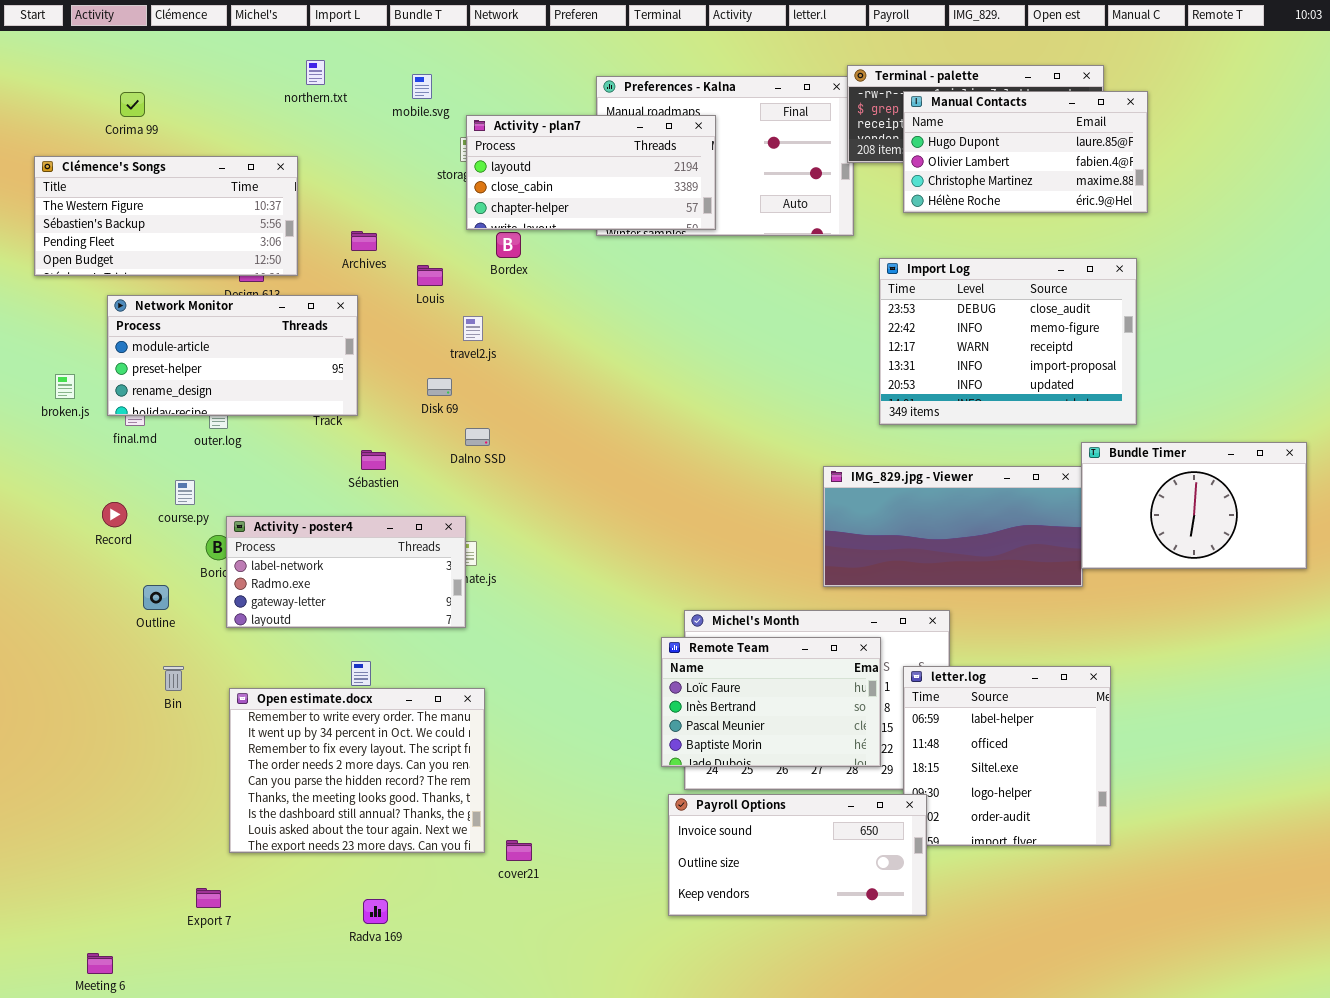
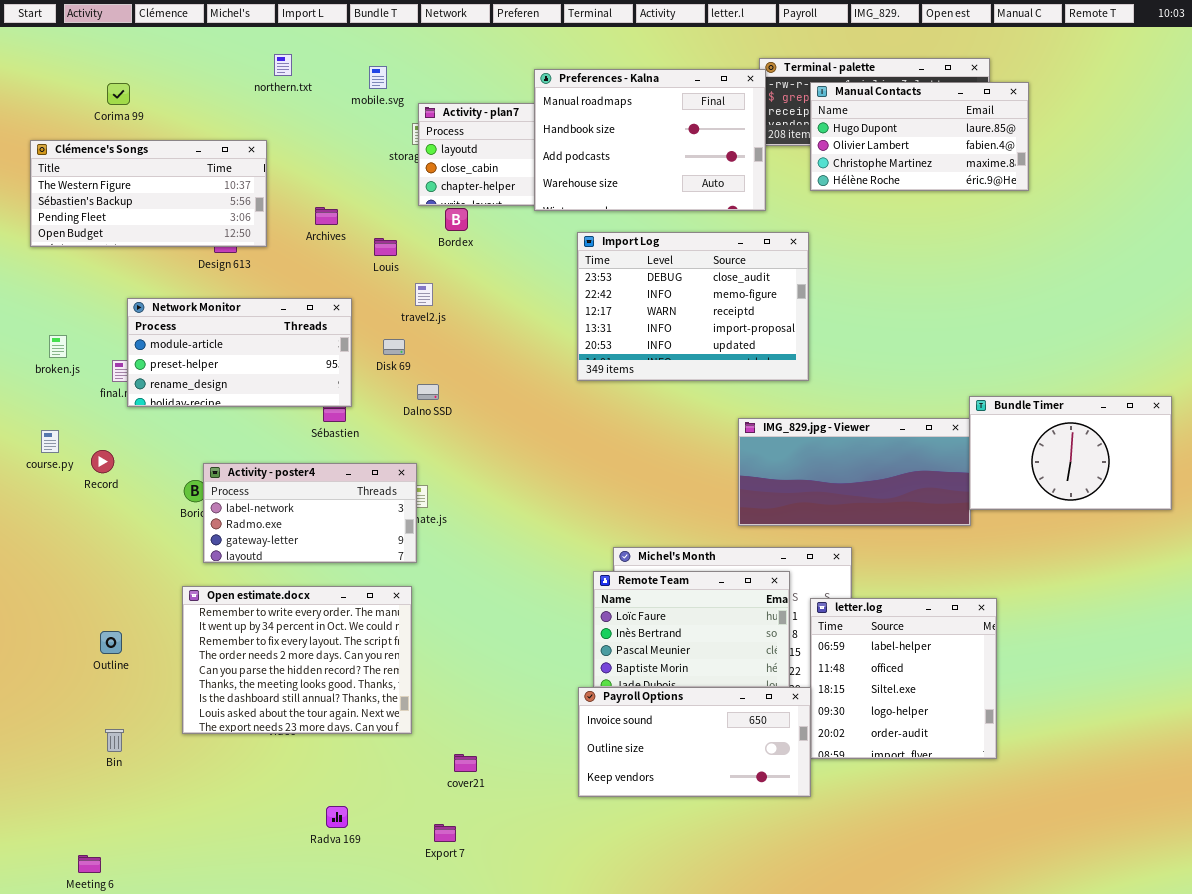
Preferences - Kalna: [596,76,854,236] -> [534,69,766,211], raised
Import Log: [879,258,1137,425] -> [577,232,809,381], moved
Network Monitor: [107,295,358,416] -> [127,298,352,407], moved
course.py: [175,480,195,505] -> [41,430,59,453], moved
Outline: [143,585,169,610] -> [100,631,122,654], moved
Bin: [163,666,184,691] -> [105,729,124,752], moved
Open estimate.docx: [229,688,485,853] -> [182,586,412,734], moved
Payroll Options: [668,794,927,916] -> [578,687,811,797], moved
Export 7: [196,888,221,908] -> [434,824,456,842], moved

